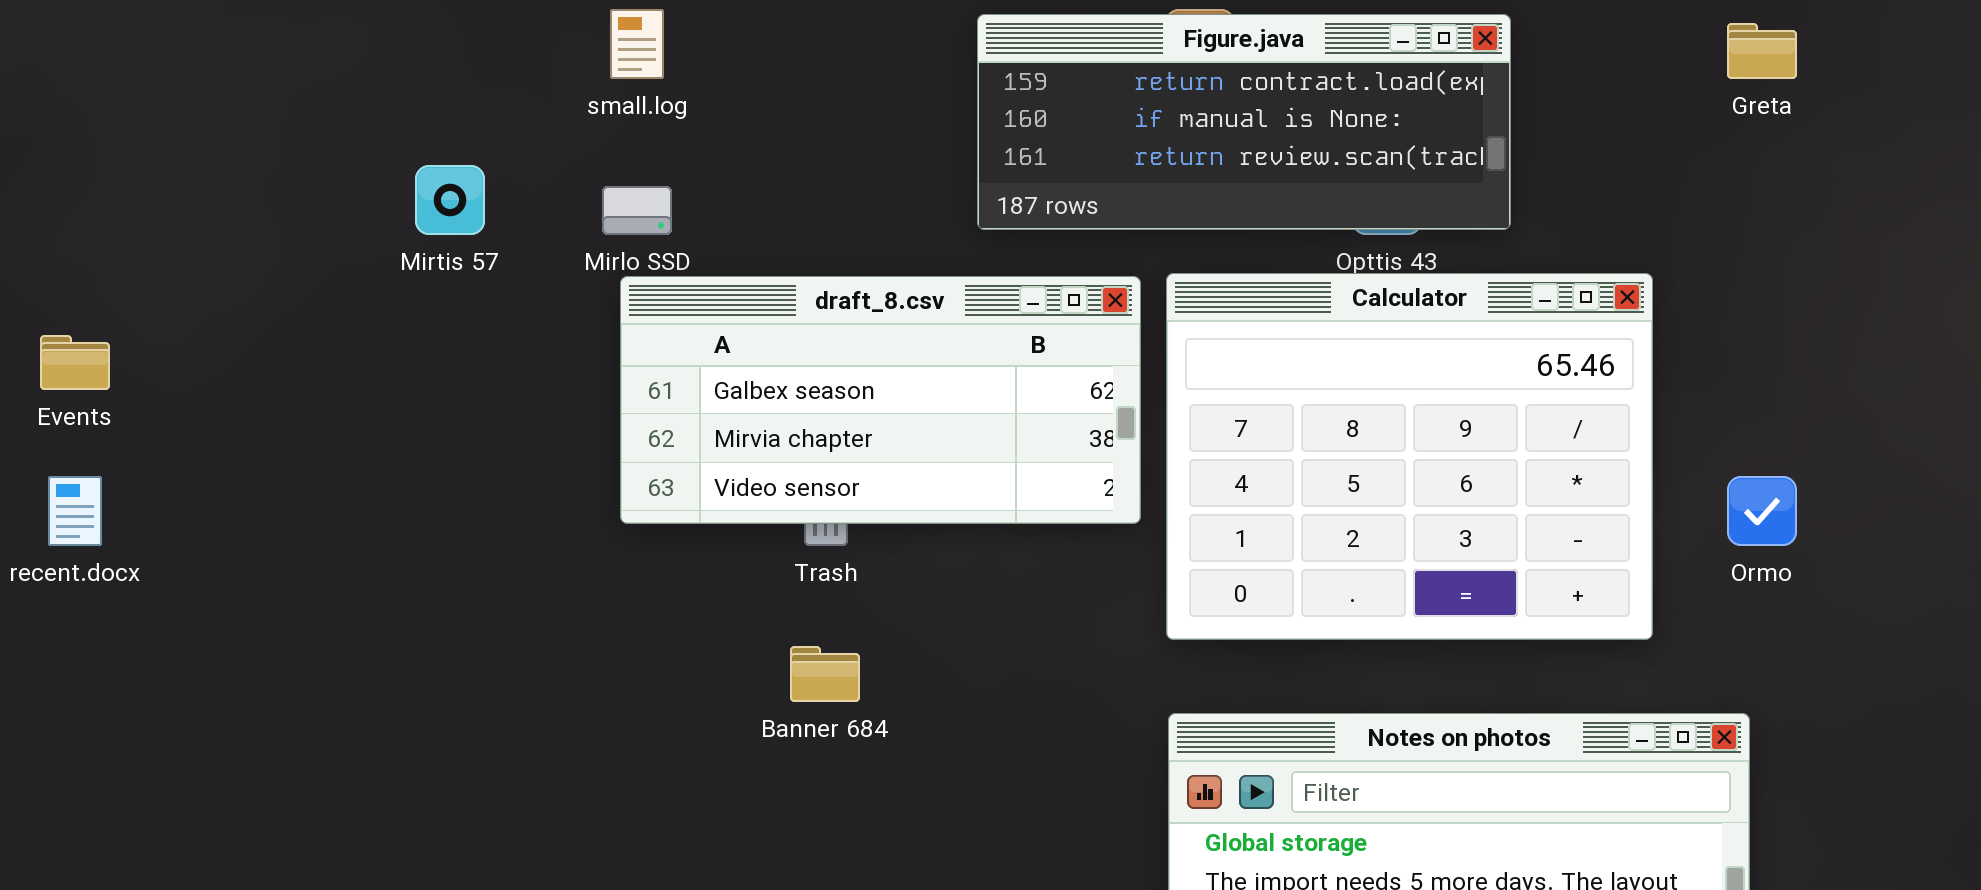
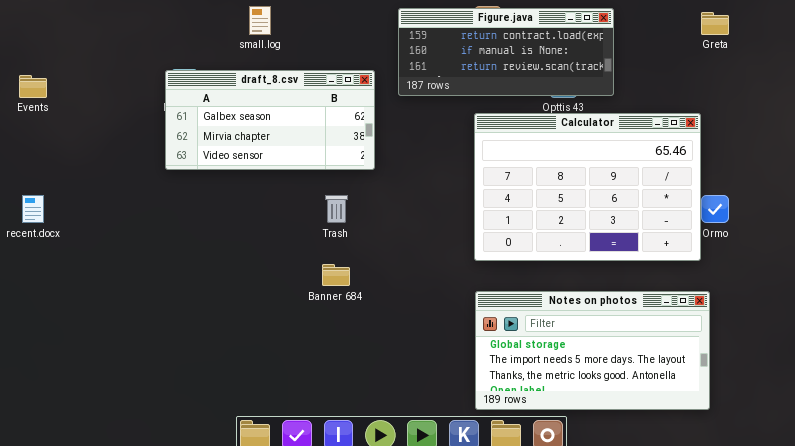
Calculator: [1166,273,1653,640] -> [474,113,701,261], resized
draft_8.csv: [620,276,1141,524] -> [165,70,375,170], moved
Events: [40,335,110,390] -> [19,75,47,98], moved

